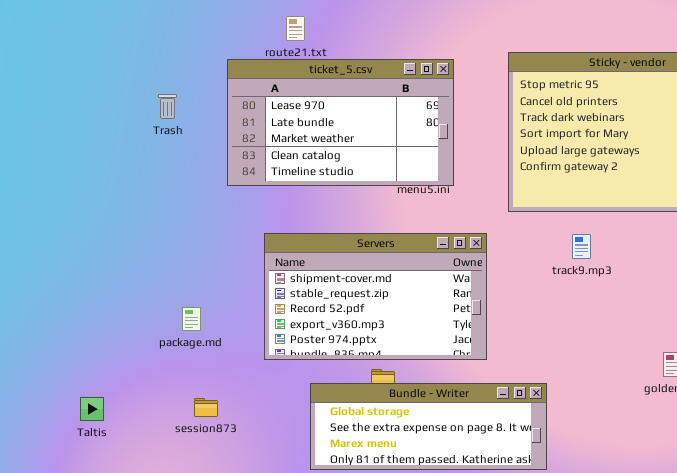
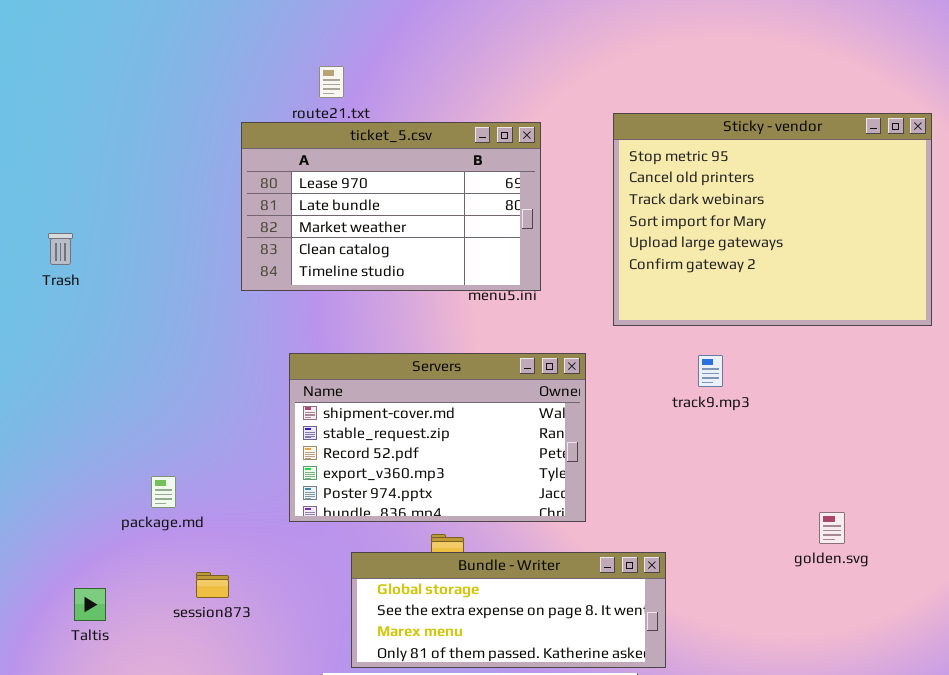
Trash: [158,94,177,119] -> [48,233,73,265], moved
package.md: [182,307,201,331] -> [151,476,176,508], moved
Taltis: [80,397,104,421] -> [74,588,106,621], moved

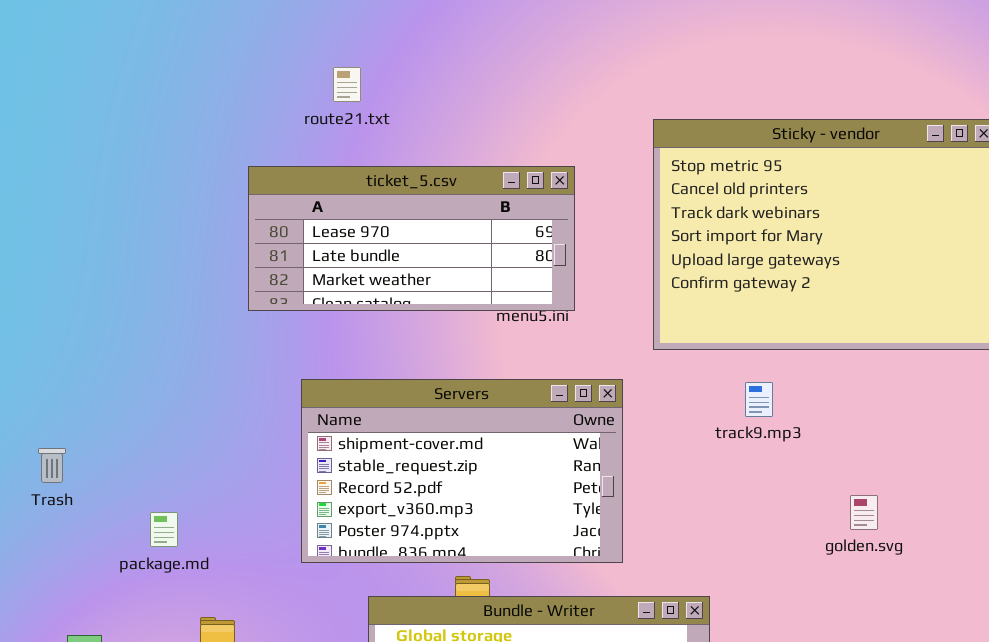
ticket_5.csv: [241,122,541,291] -> [248,166,575,311], resized
Trash: [48,233,73,265] -> [38,448,66,483], moved
golden.svg: [819,512,845,544] -> [850,495,878,530], moved

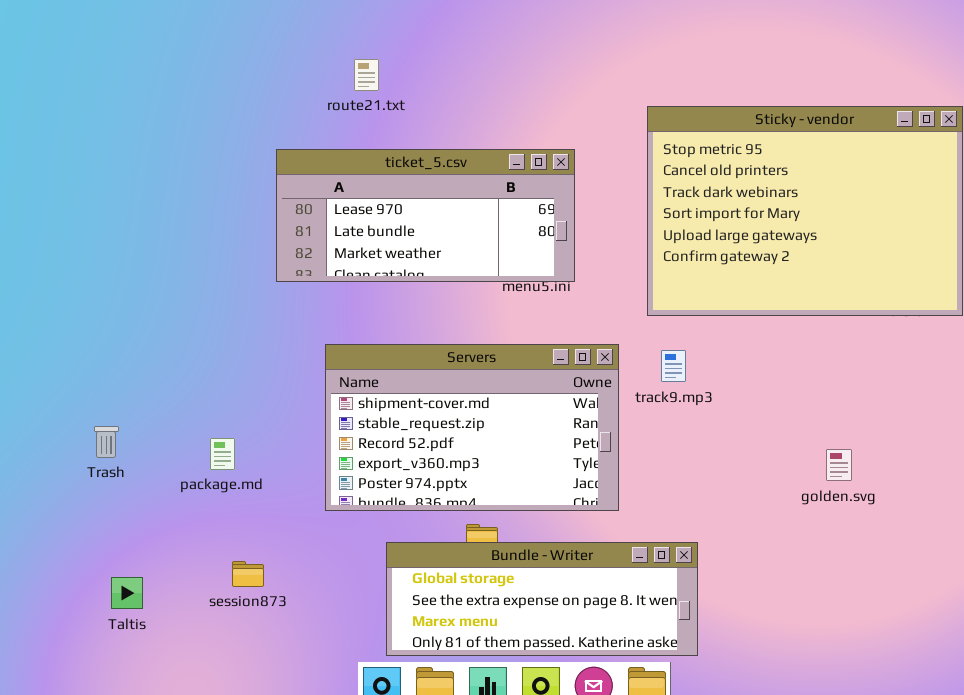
track9.mp3: [745,382,773,417] -> [661,350,686,382], moved
Trash: [38,448,66,483] -> [94,426,119,458], moved
package.md: [150,512,178,547] -> [210,438,235,470], moved

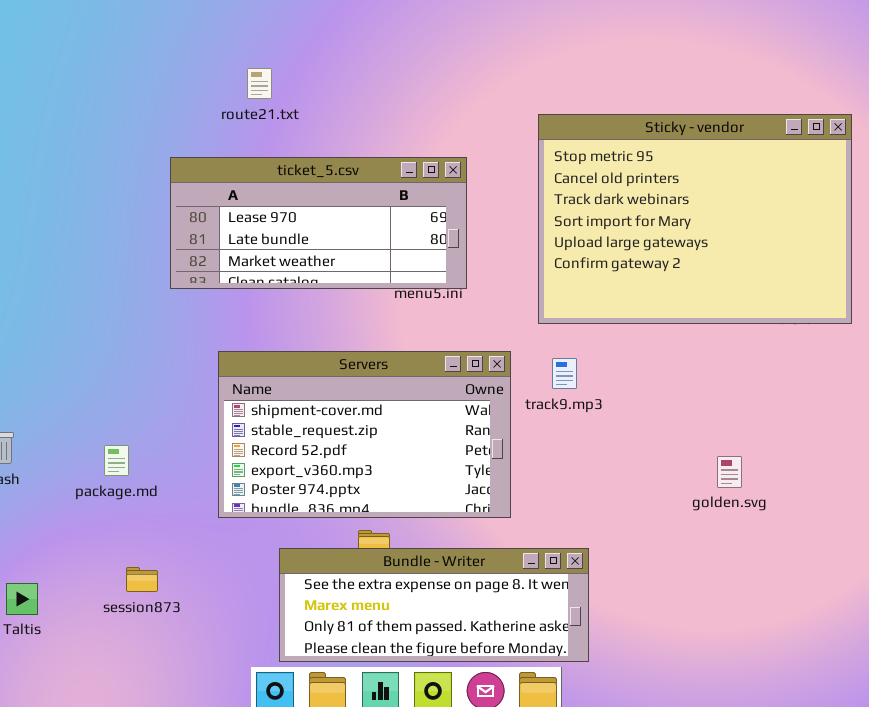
Bundle - Writer: [386,542,698,656] -> [279,548,589,662], scrolled down 1 row

